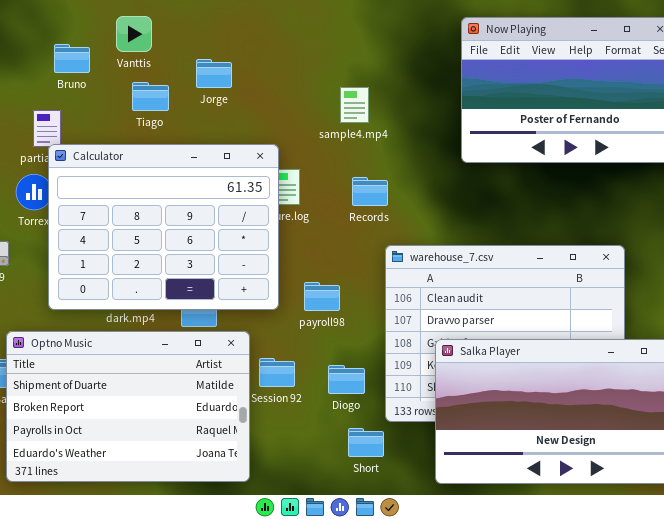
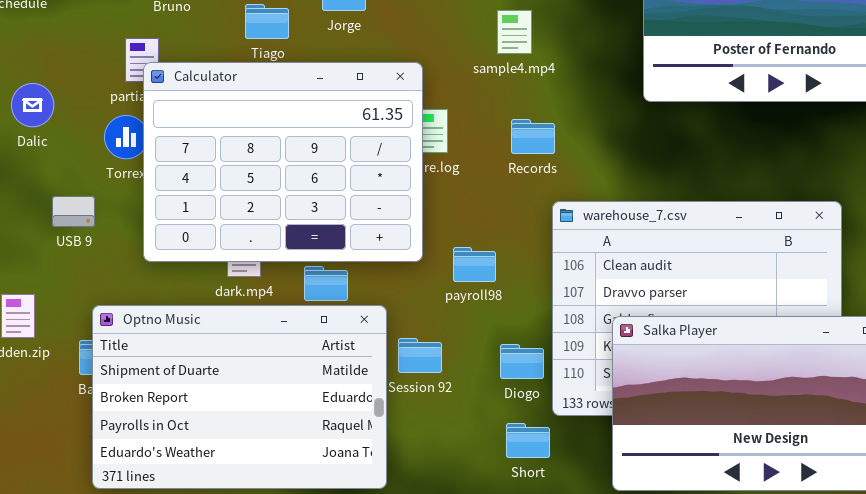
Calculator: [48,144,279,310] -> [143,62,423,262], moved
Diogo: [328,365,365,394] -> [500,344,544,379], moved

